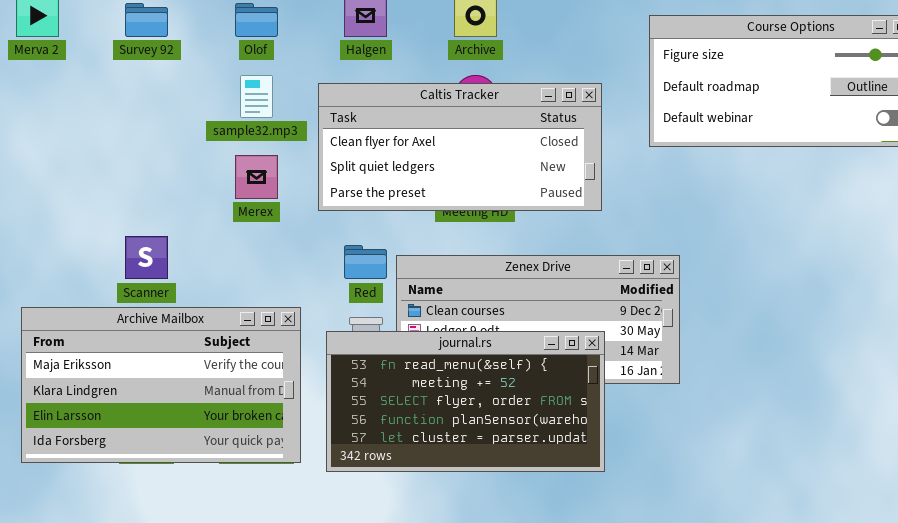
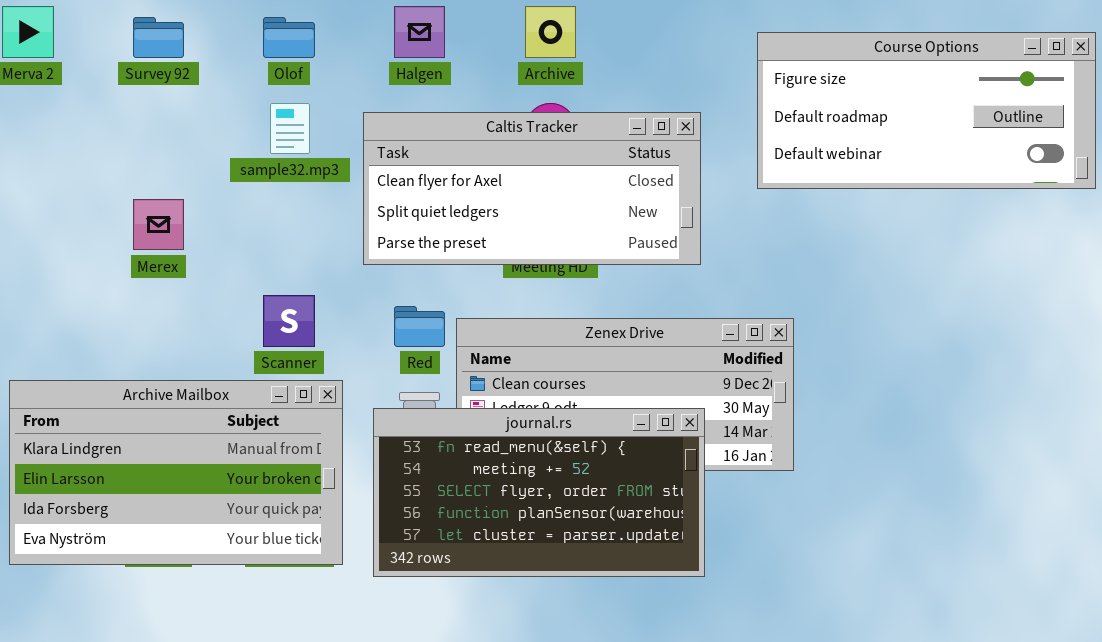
Merex: [235,155,278,199] -> [133,199,184,250], moved
Scanner: [125,236,168,279] -> [263,295,315,347], moved
Archive Mailbox: [21,307,301,463] -> [9,380,343,565], scrolled down 1 row

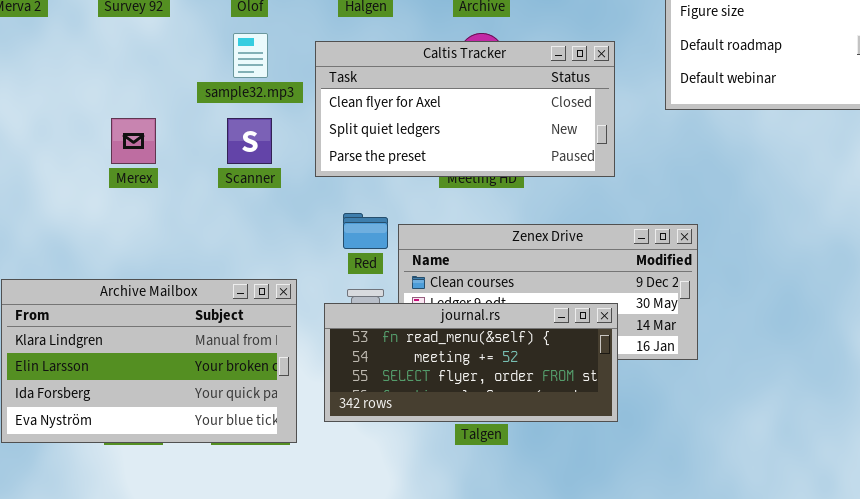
Scanner: [263,295,315,347] -> [227,118,272,164], moved
journal.rs: [373,408,705,577] -> [324,303,618,422], resized

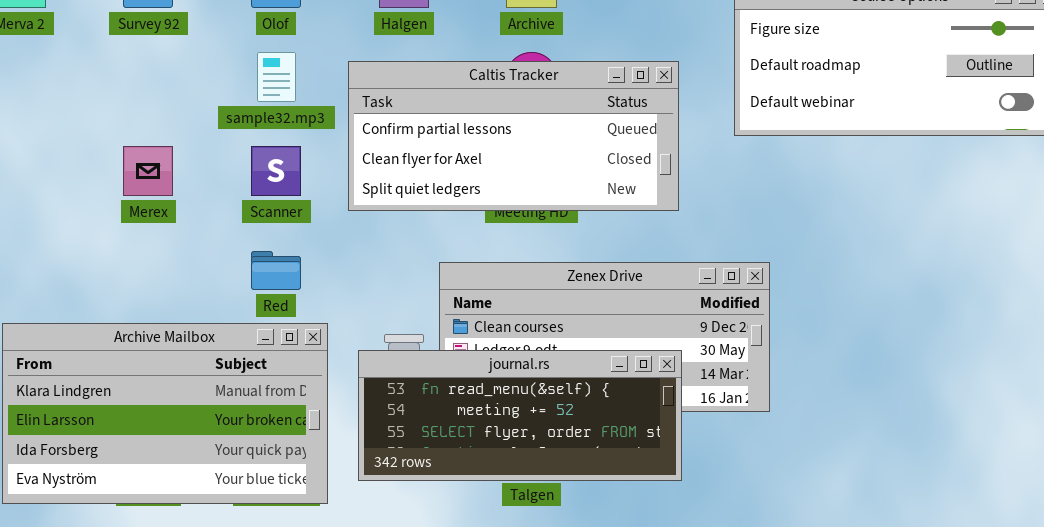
Caltis Tracker: [315,41,615,177] -> [348,61,679,211], scrolled up 1 row
Red: [343,213,388,249] -> [251,251,301,290], moved

